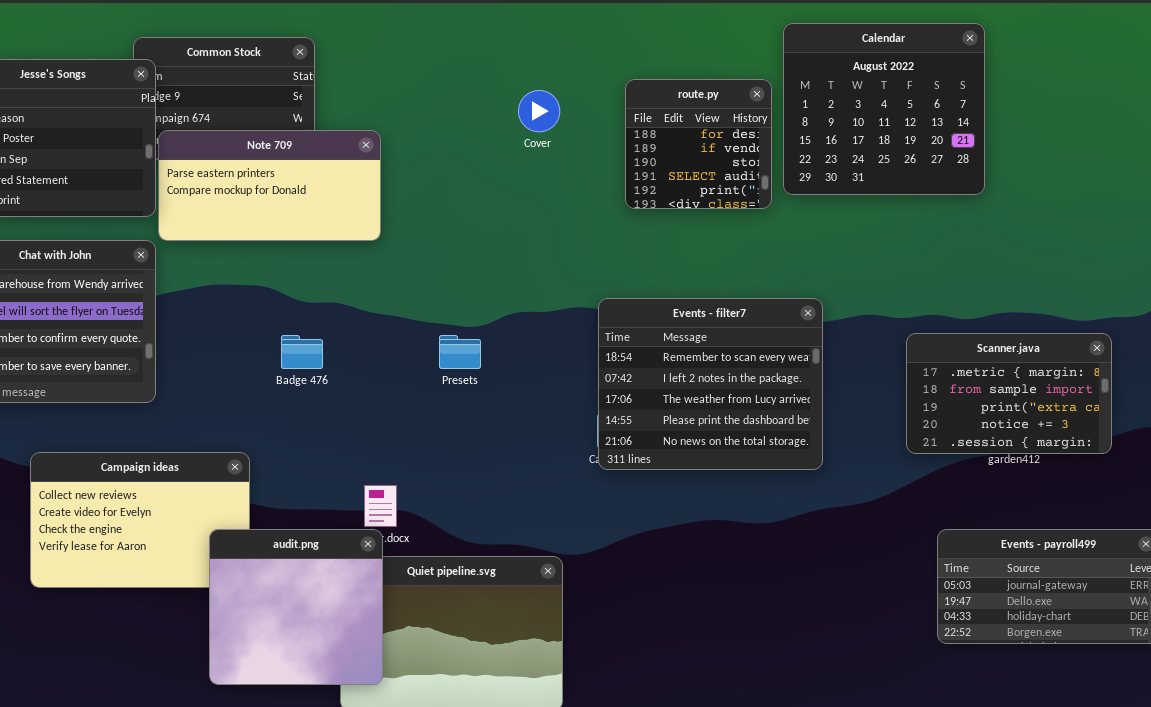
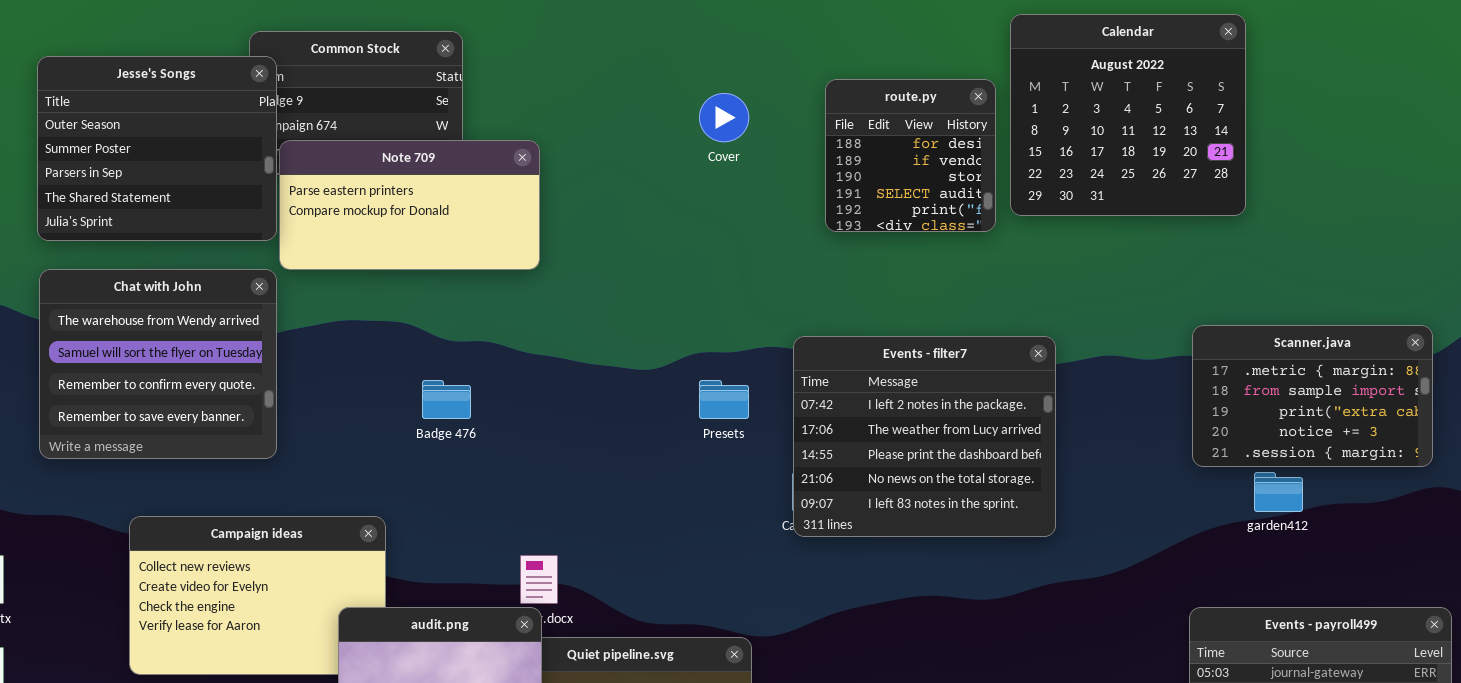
Events - filter7: [598,298,823,470] -> [793,336,1056,537], scrolled down 1 row
Scanner.java: [906,333,1112,454] -> [1192,325,1433,467], moved
Presets: [439,335,481,369] -> [699,380,749,419], moved

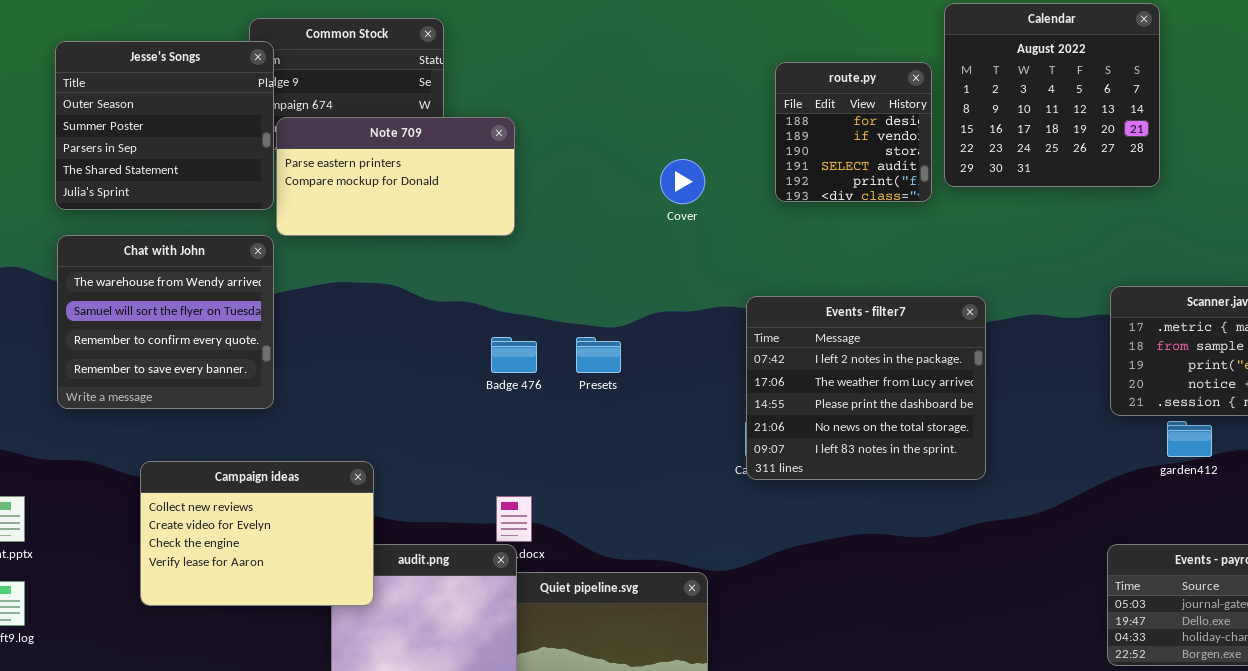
Cover: [699,93,749,142] -> [660,159,705,204], moved
Badge 476: [422,380,471,419] -> [491,337,537,373], moved
Presets: [699,380,749,419] -> [576,337,621,373], moved
Campaign ideas: [129,516,386,675] -> [140,461,374,606], raised

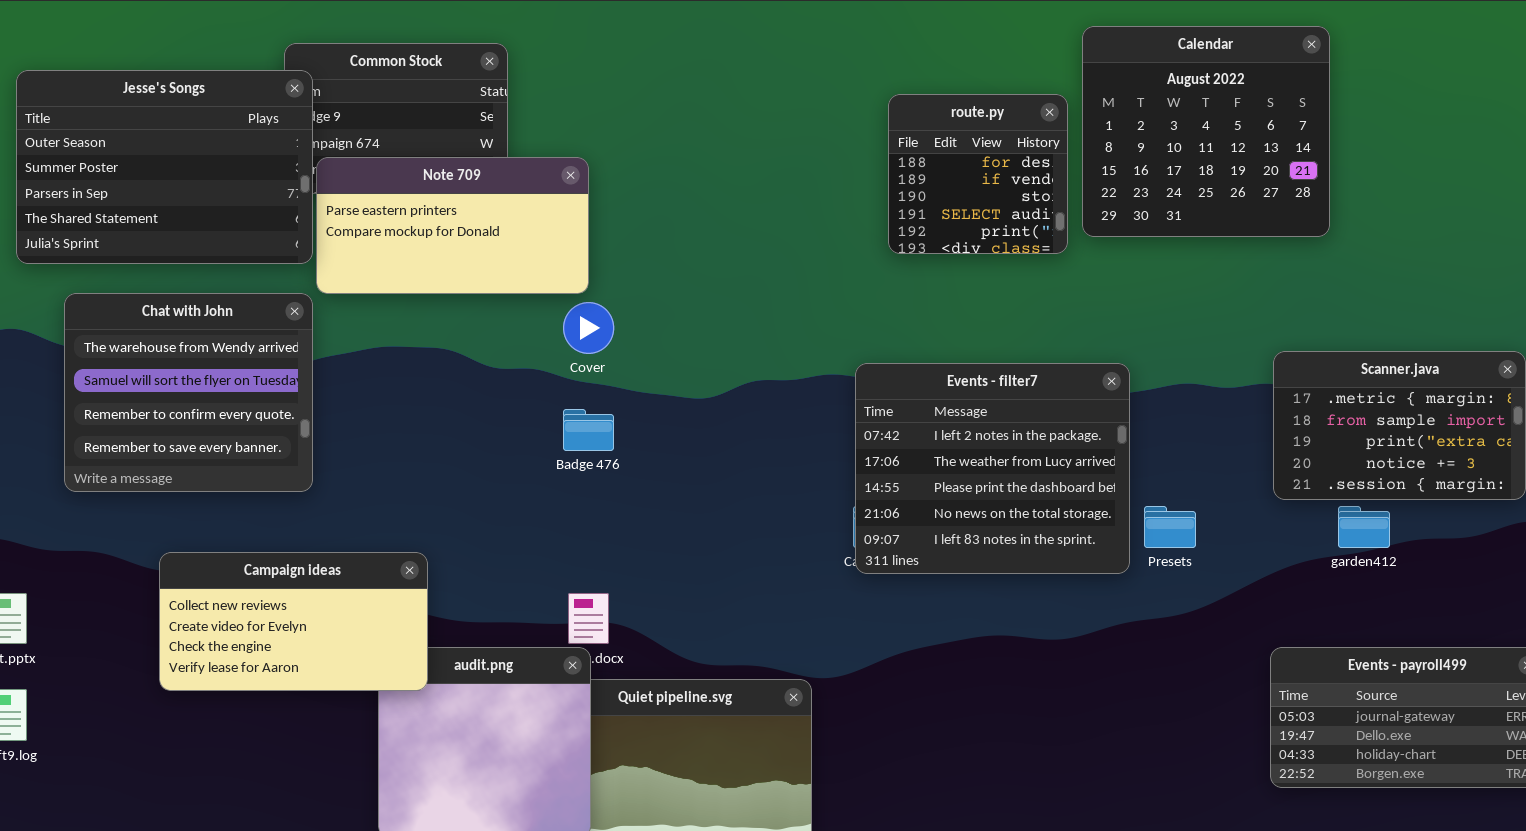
Jesse's Songs: [55,41,274,210] -> [16,70,313,264], resized
Cover: [660,159,705,204] -> [563,302,614,354], moved
Presets: [576,337,621,373] -> [1144,506,1196,548], moved
Campaign ideas: [140,461,374,606] -> [159,552,428,691], resized

